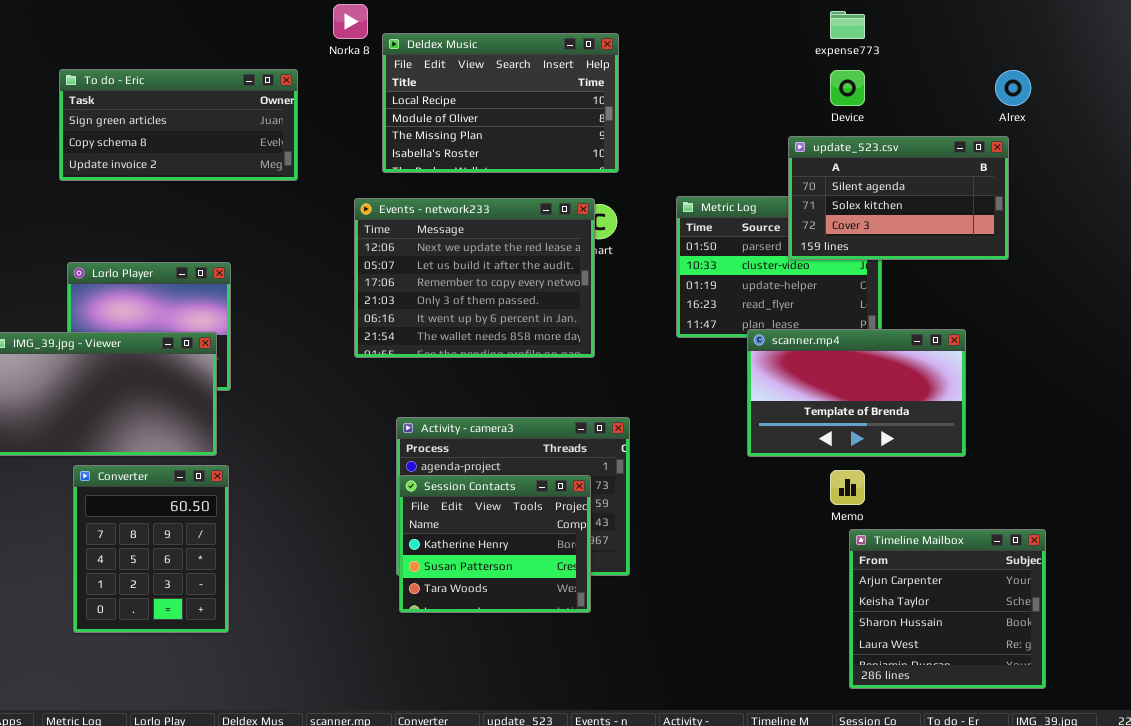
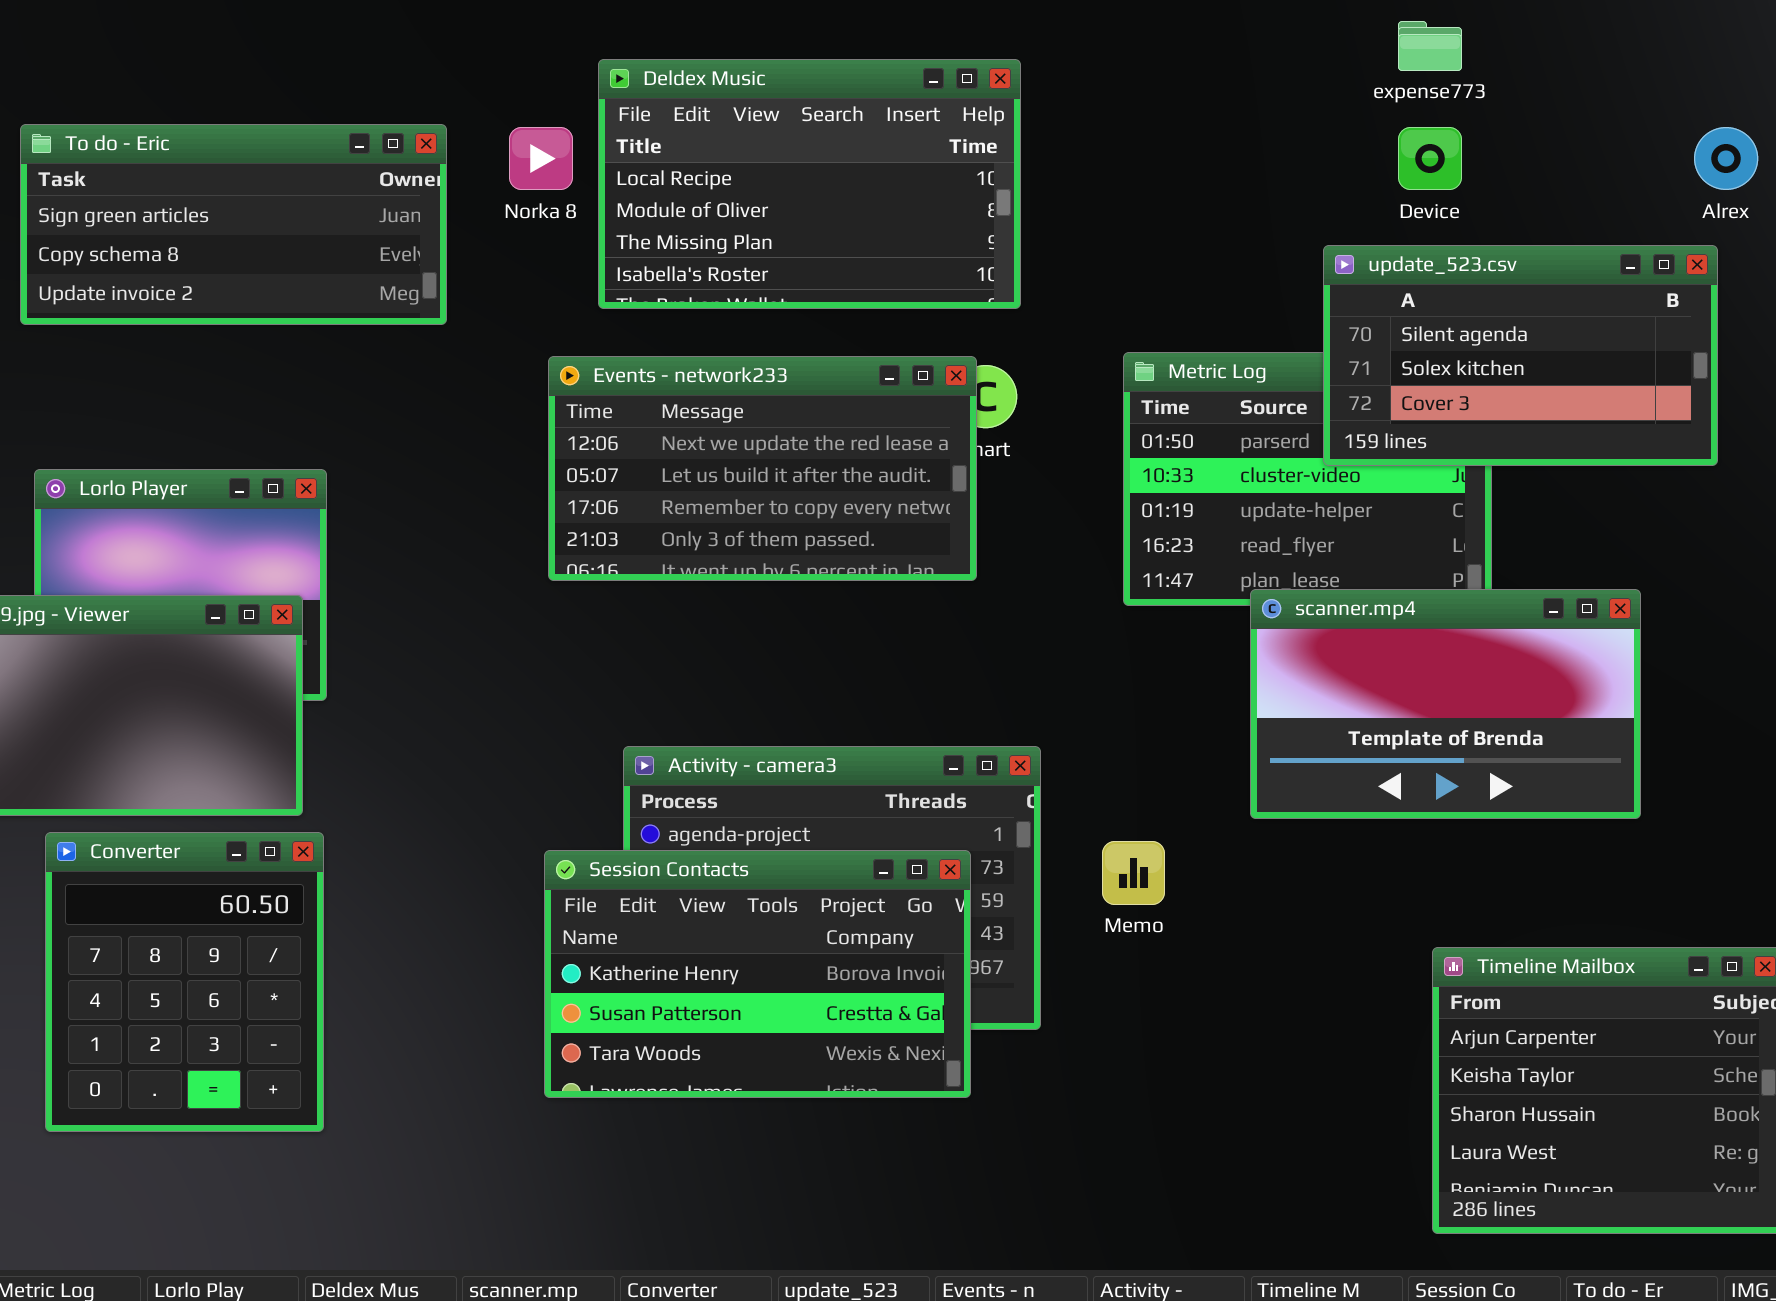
Norka 8: [333,4,368,39] -> [509,127,573,190], moved
Events - network233: [354,198,595,358] -> [548,356,977,581], resized
Memo: [830,470,865,505] -> [1102,841,1165,905], moved
Session Contacts: [399,475,591,613] -> [544,850,971,1098], resized

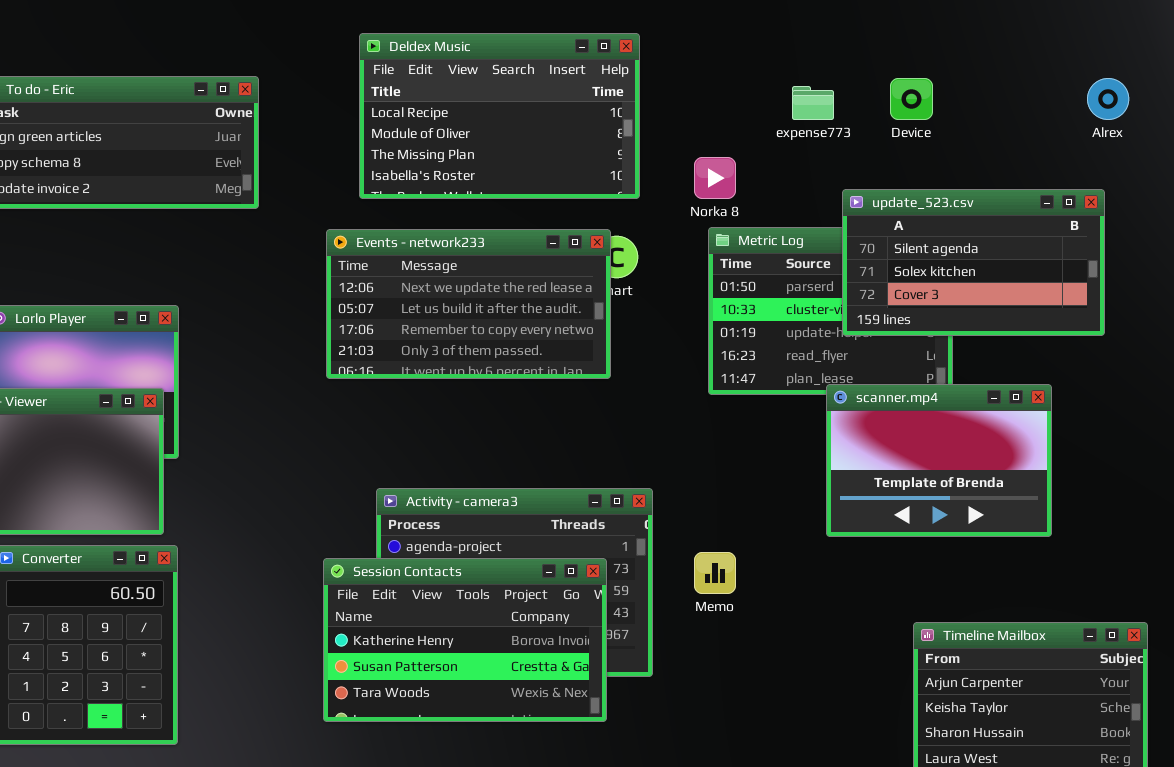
expense773: [1398,21,1462,71] -> [792,86,834,120], moved
Norka 8: [509,127,573,190] -> [694,157,736,199], moved
update_523.csv: [1323,245,1718,466] -> [842,189,1105,336], moved
scanner.mp4: [1250,589,1641,819] -> [826,384,1052,537], resized

